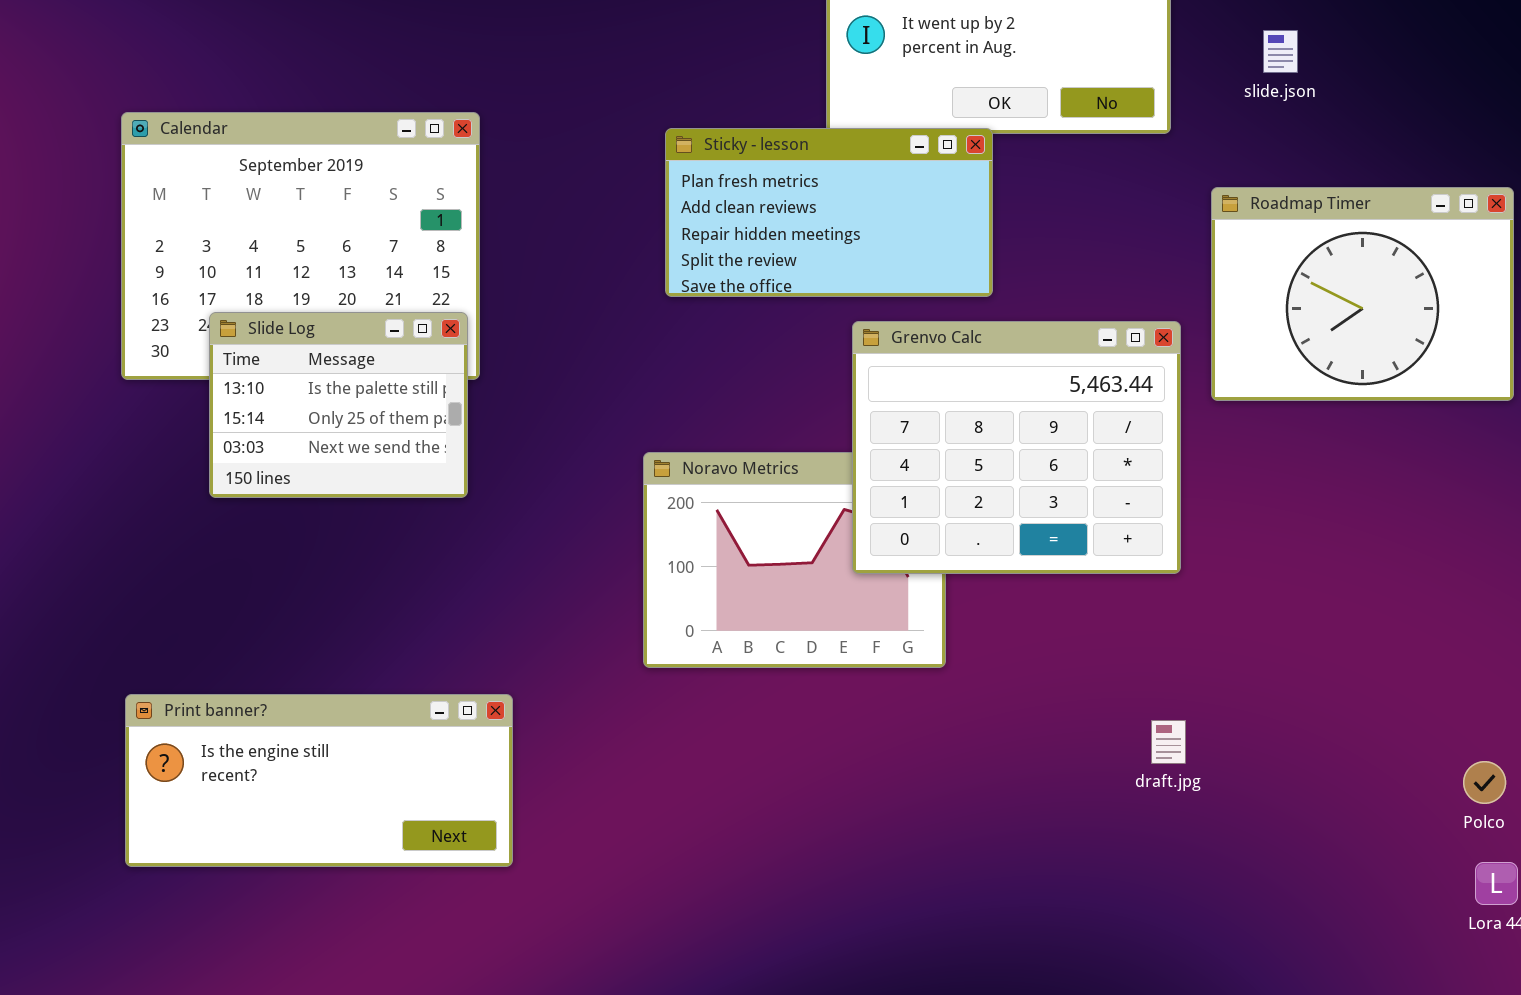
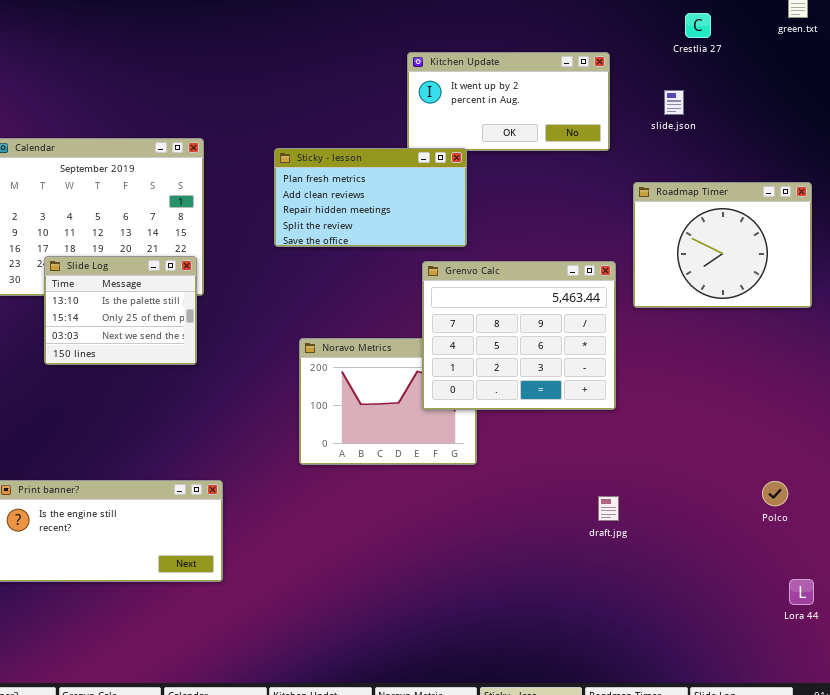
Sticky - lesson: [665,128,993,297] -> [274,148,467,247], moved
Polco: [1463,761,1506,804] -> [762,481,788,506], moved

